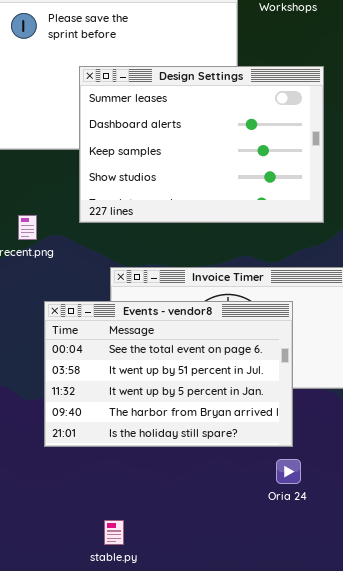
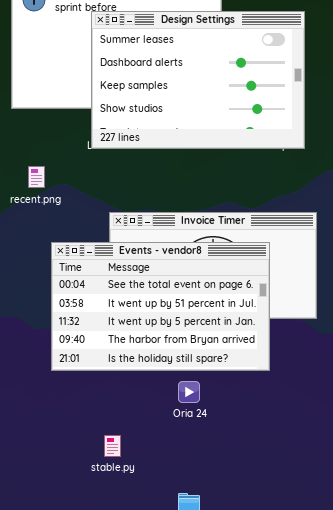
Design Settings: [79,66,324,223] -> [91,11,305,149], moved
Oria 24: [276,459,301,484] -> [178,381,200,403], moved

